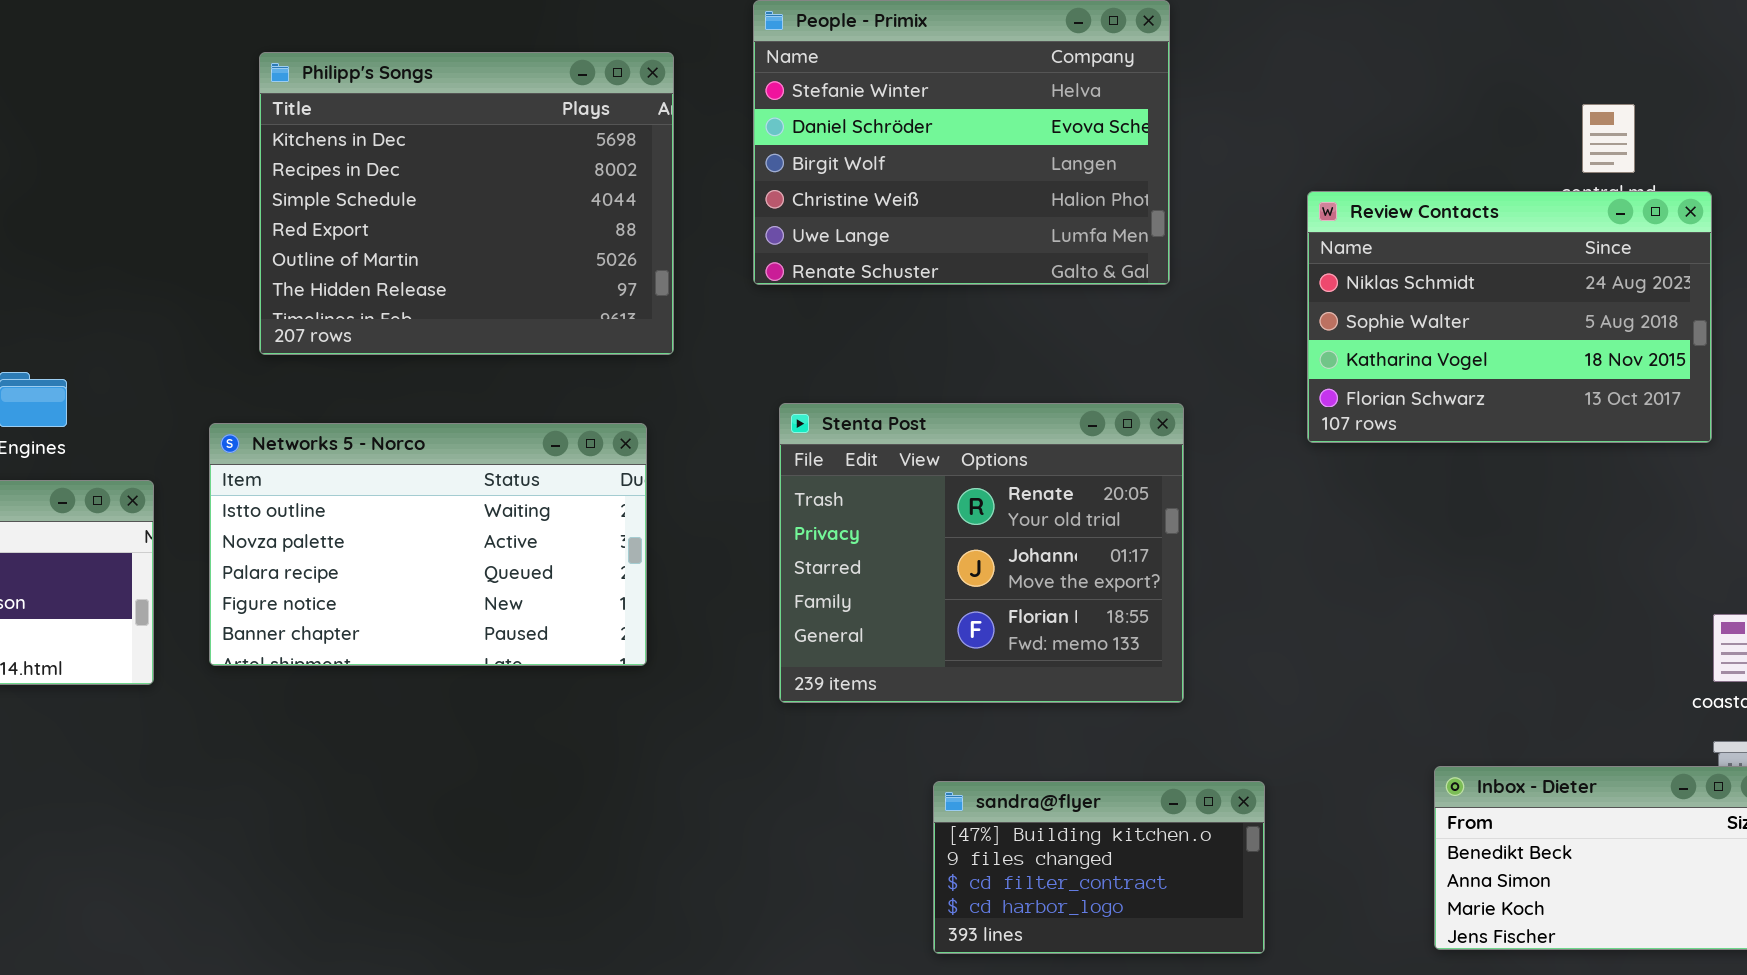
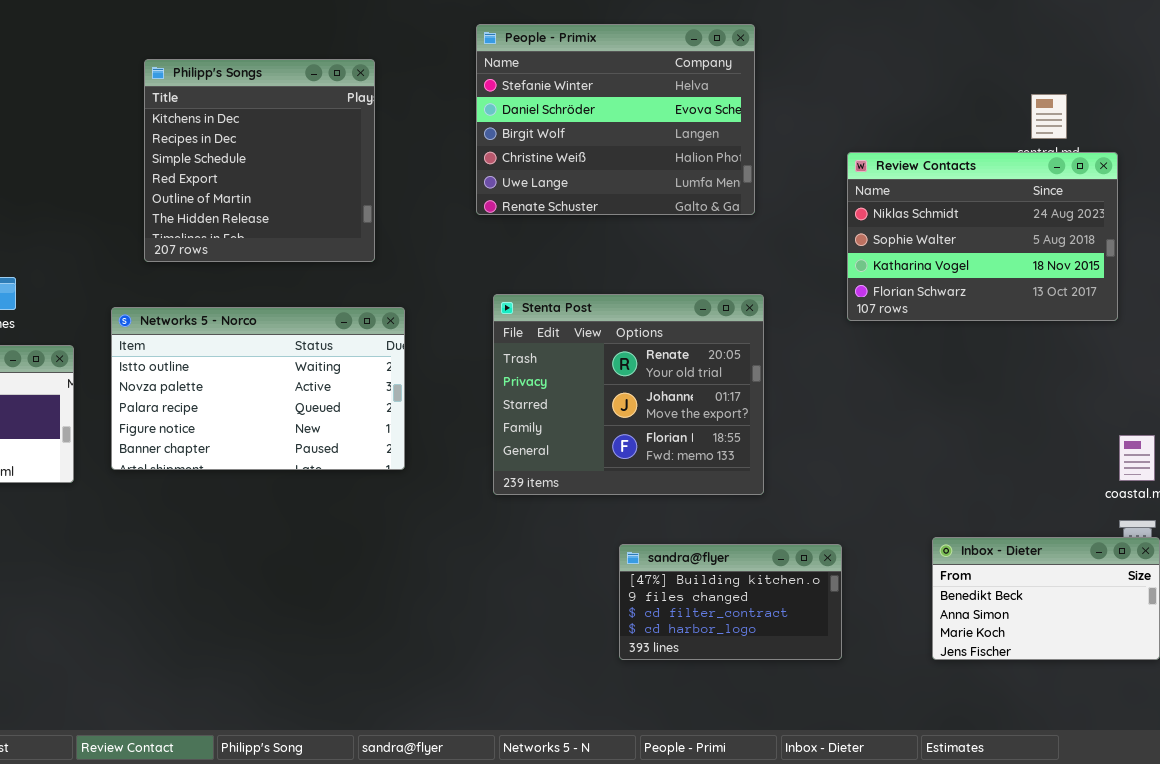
Philipp's Songs: [259,52,674,355] -> [144,59,375,262], resized
sandra@flyer: [933,781,1265,954] -> [619,544,842,660], moved

